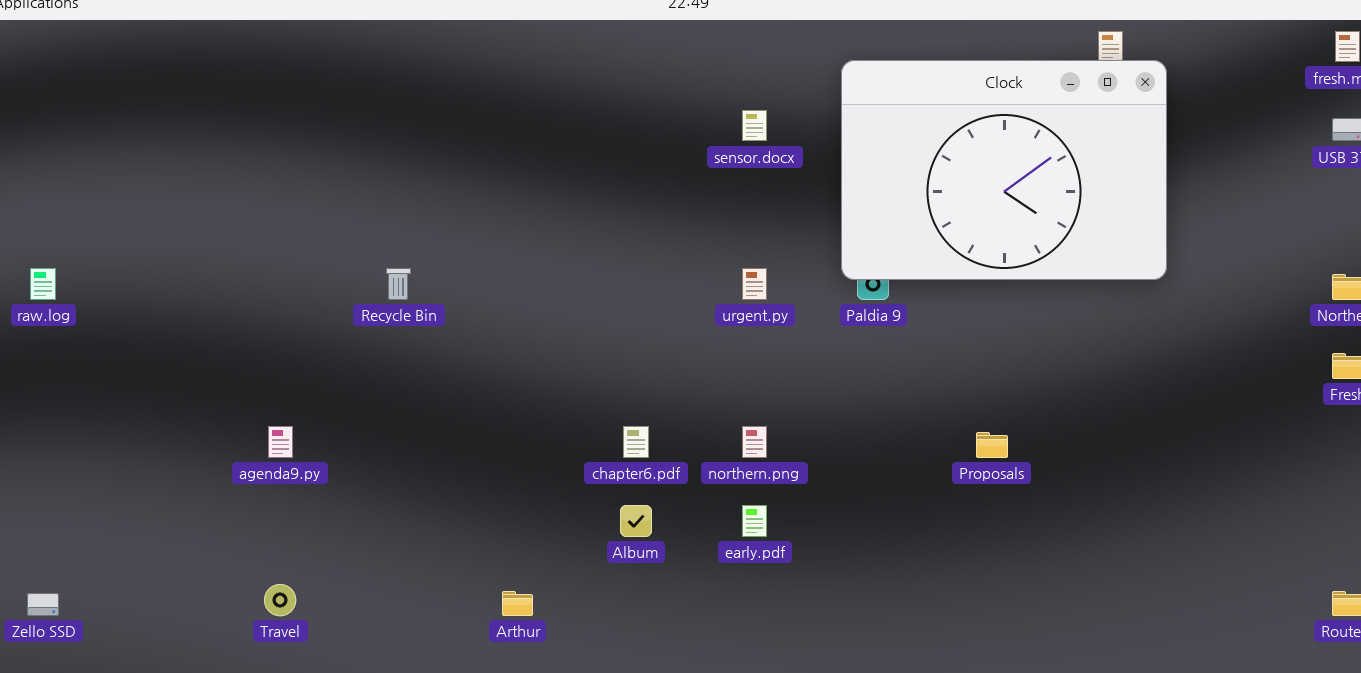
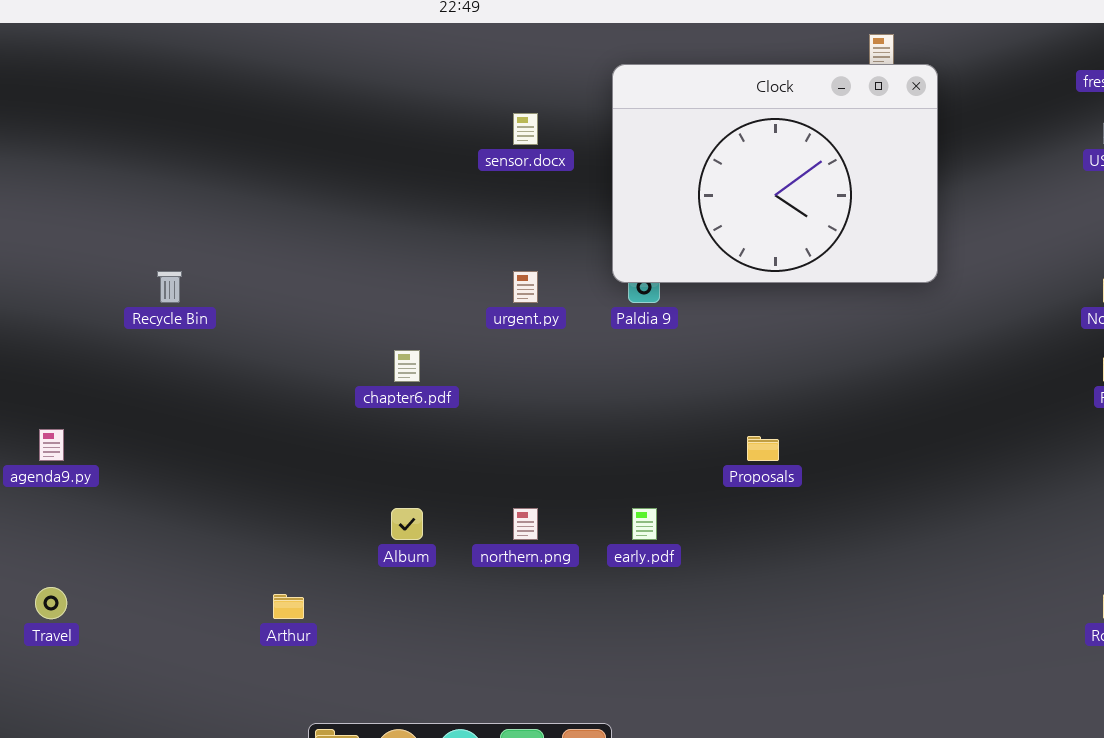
chapter6.pdf: [623,426,649,458] -> [394,350,420,382], moved
northern.png: [742,426,767,458] -> [513,508,538,540], moved
early.pdf: [742,505,767,537] -> [632,508,657,540], moved

